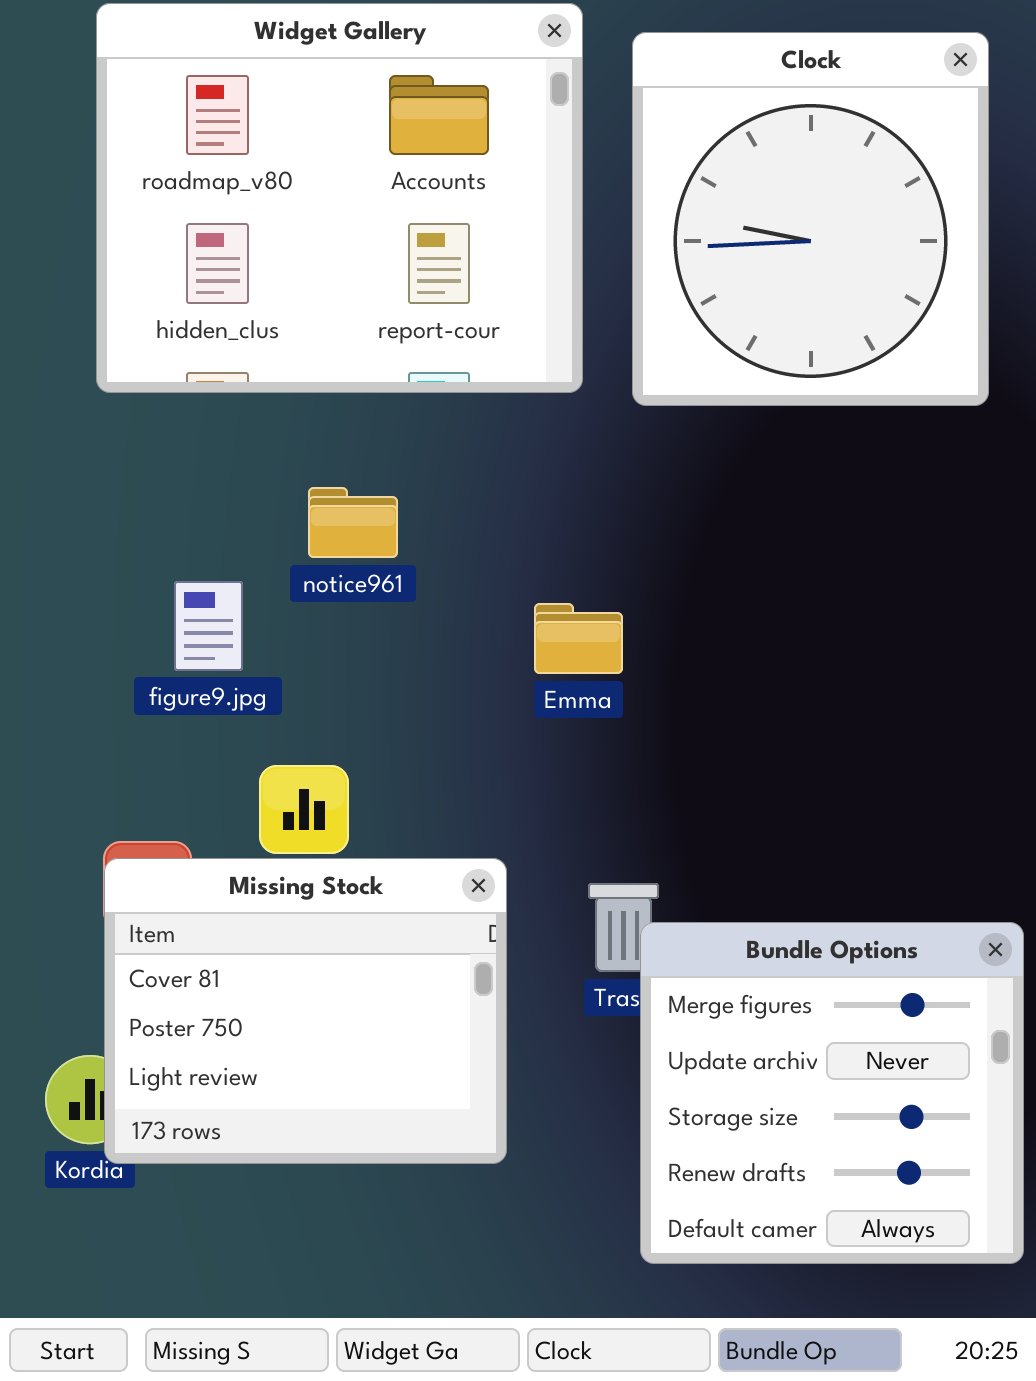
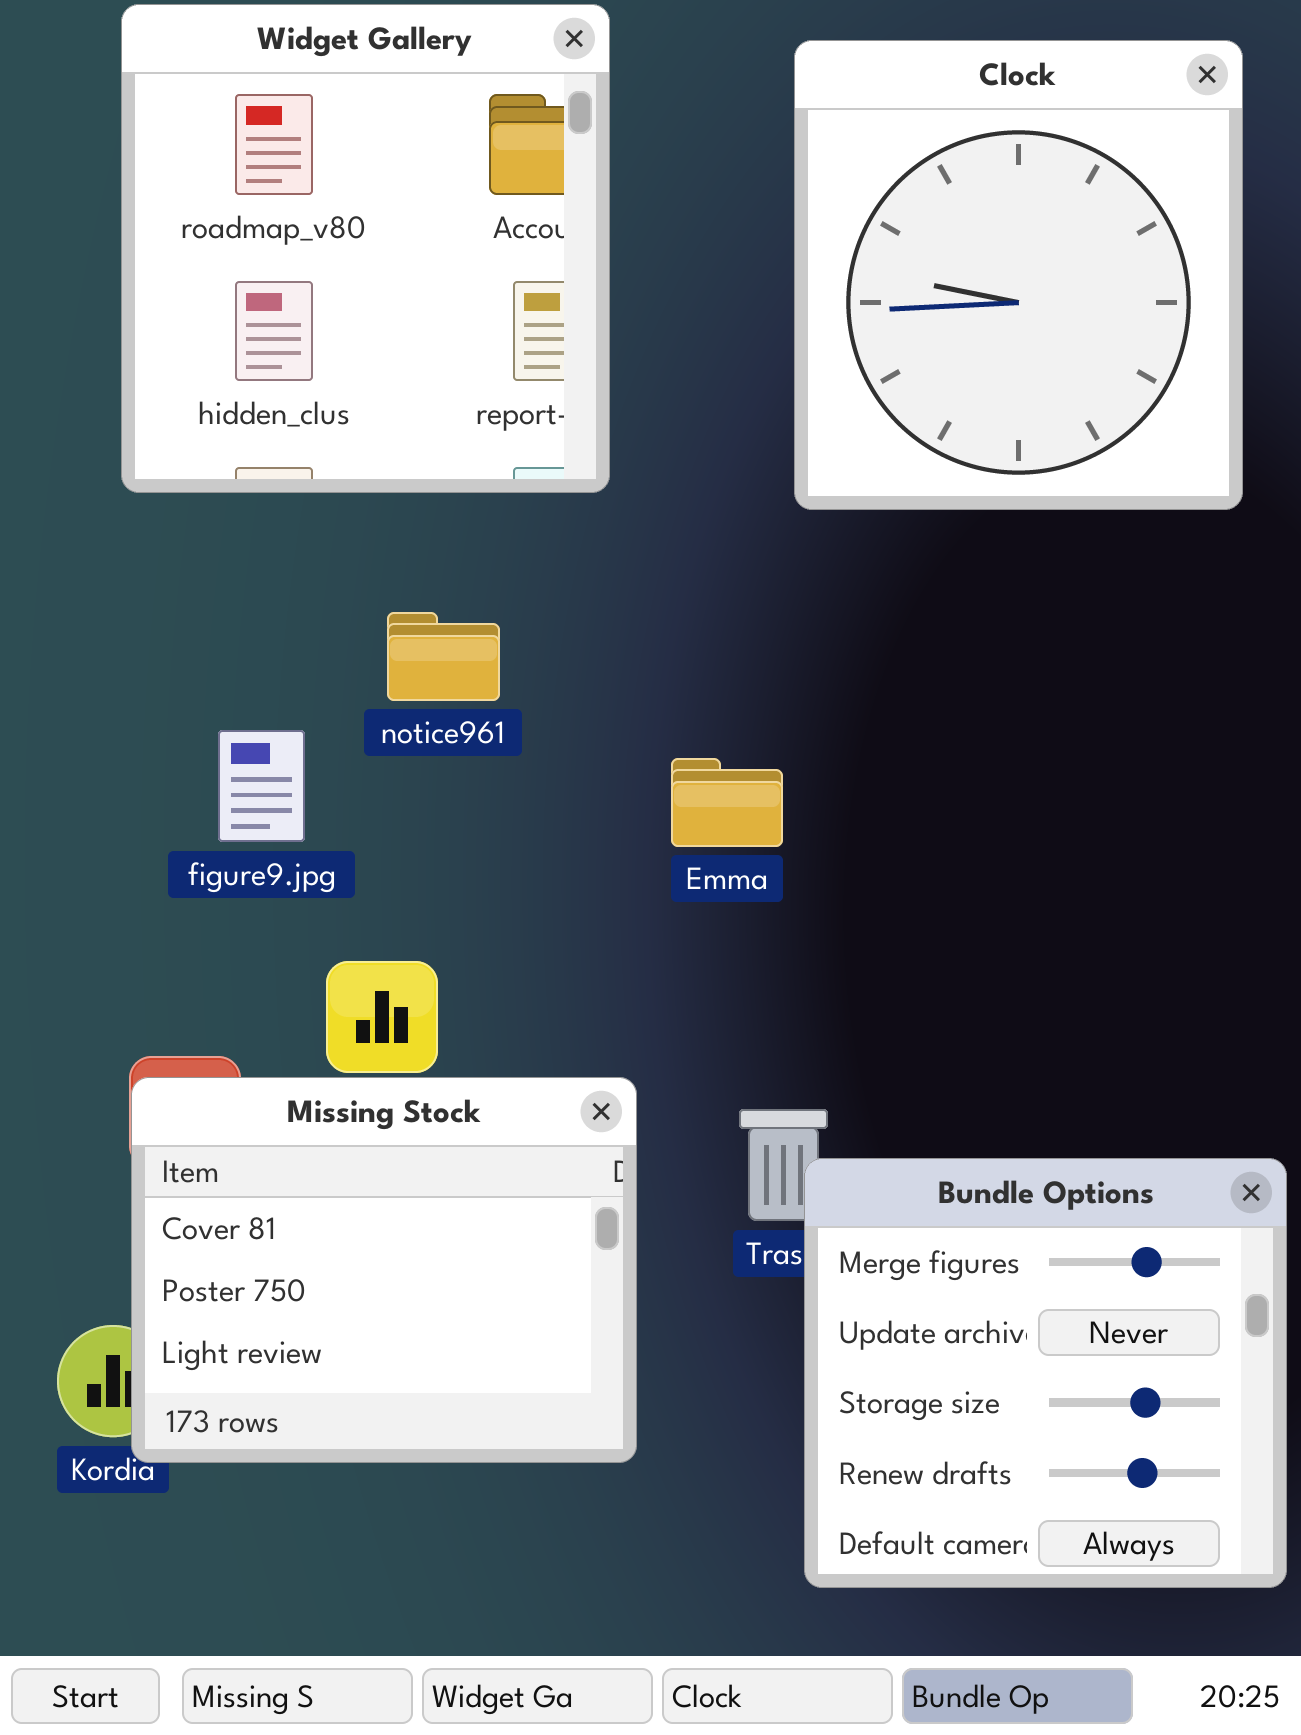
Widget Gallery: [96,3,583,393] -> [121,4,610,493], resized

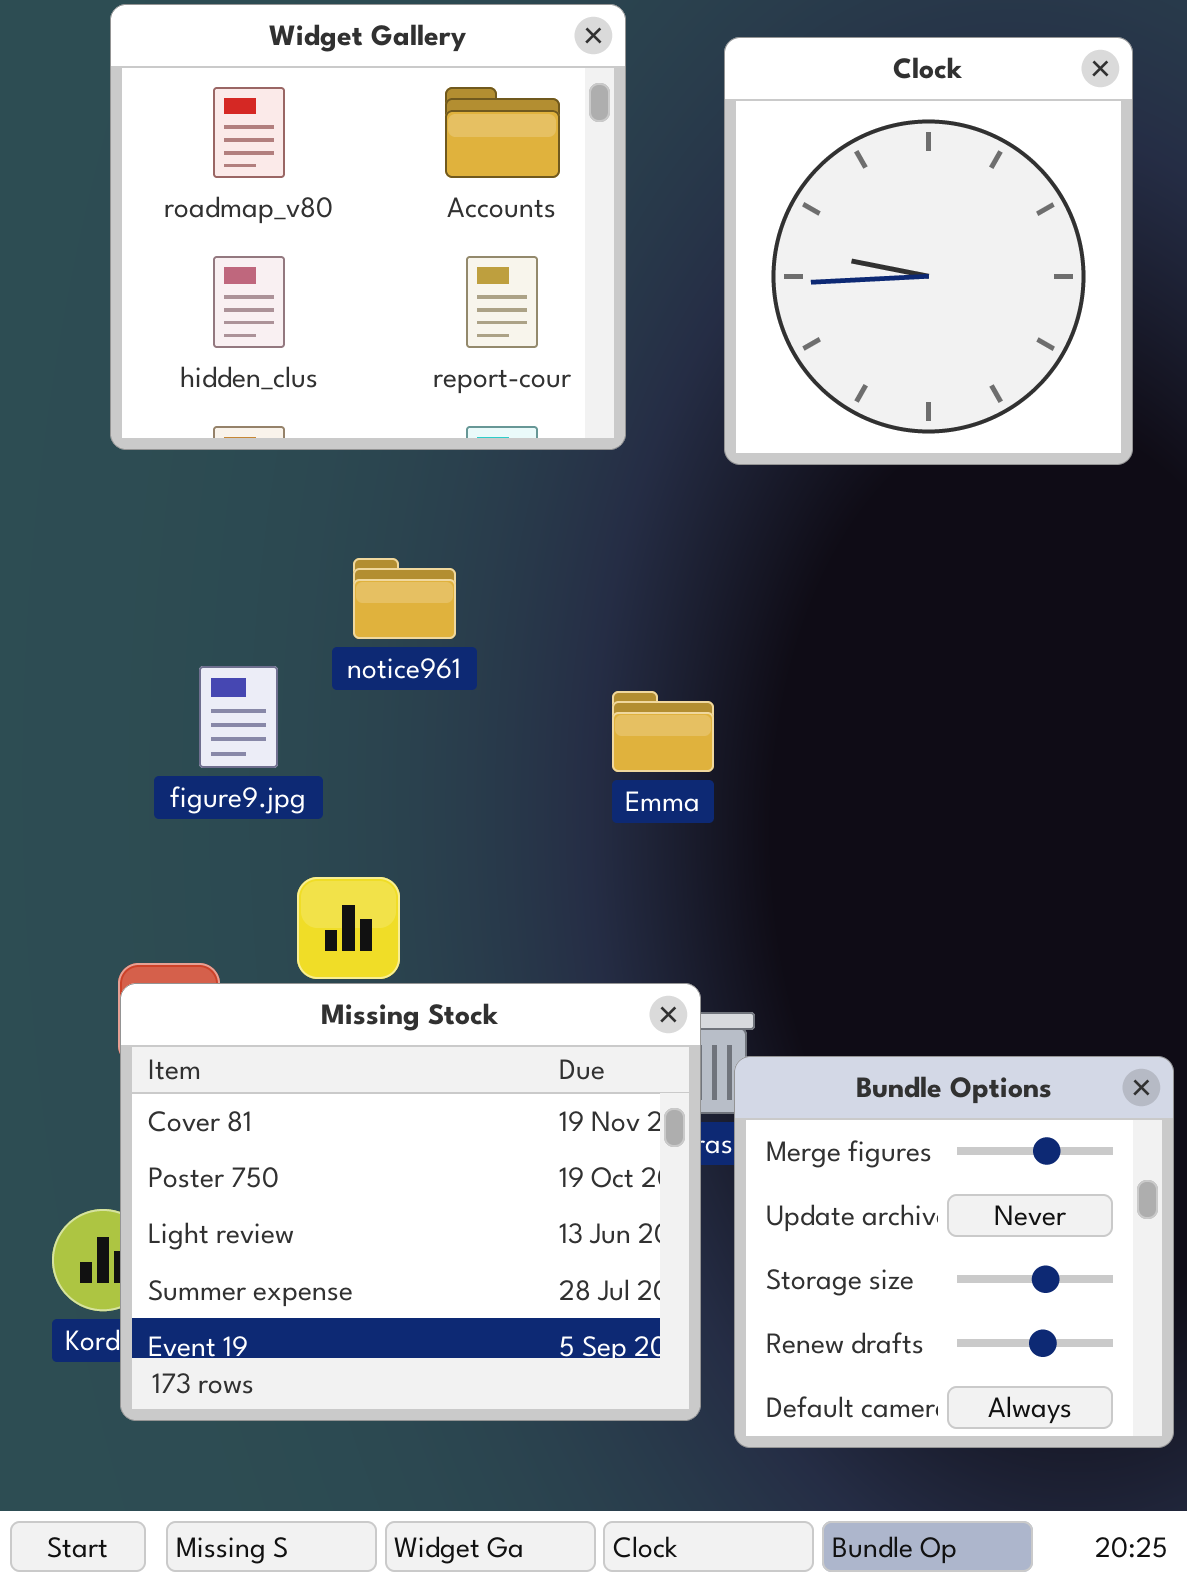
Widget Gallery: [121,4,610,493] -> [110,4,626,450], resized
Missing Stock: [131,1077,637,1463] -> [120,983,701,1421], resized

